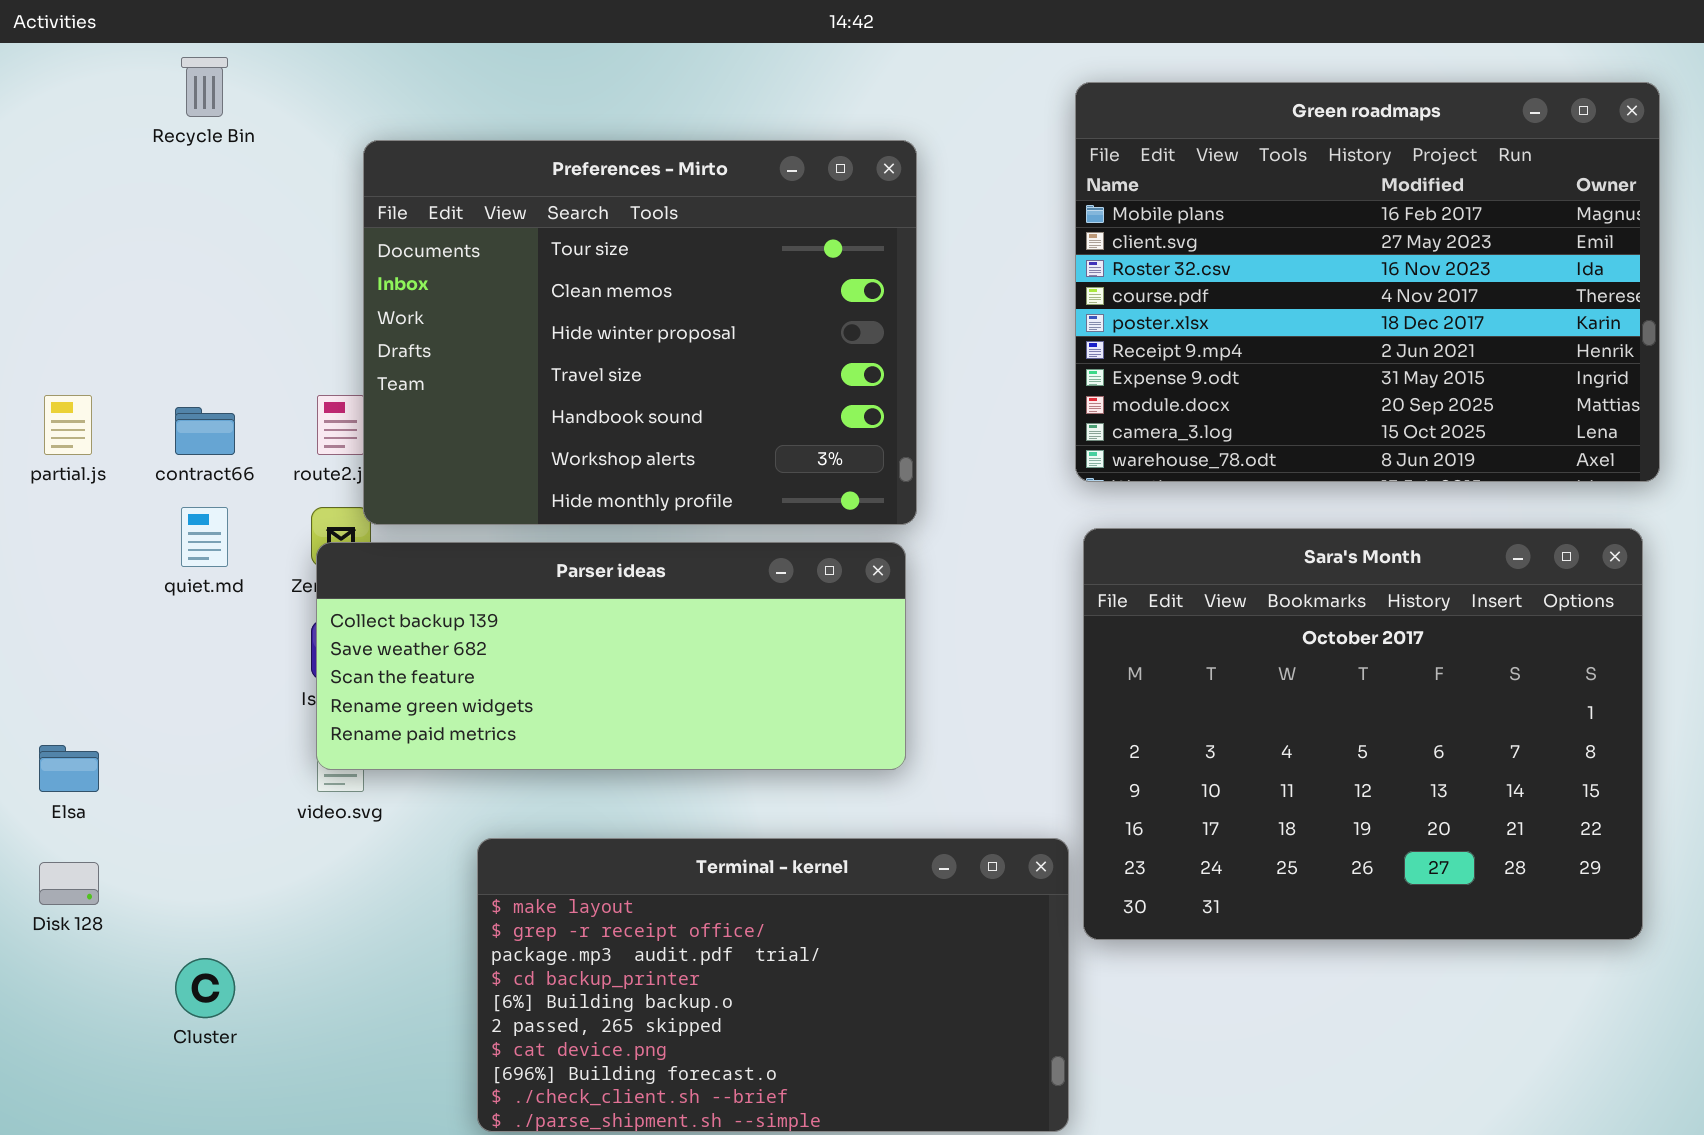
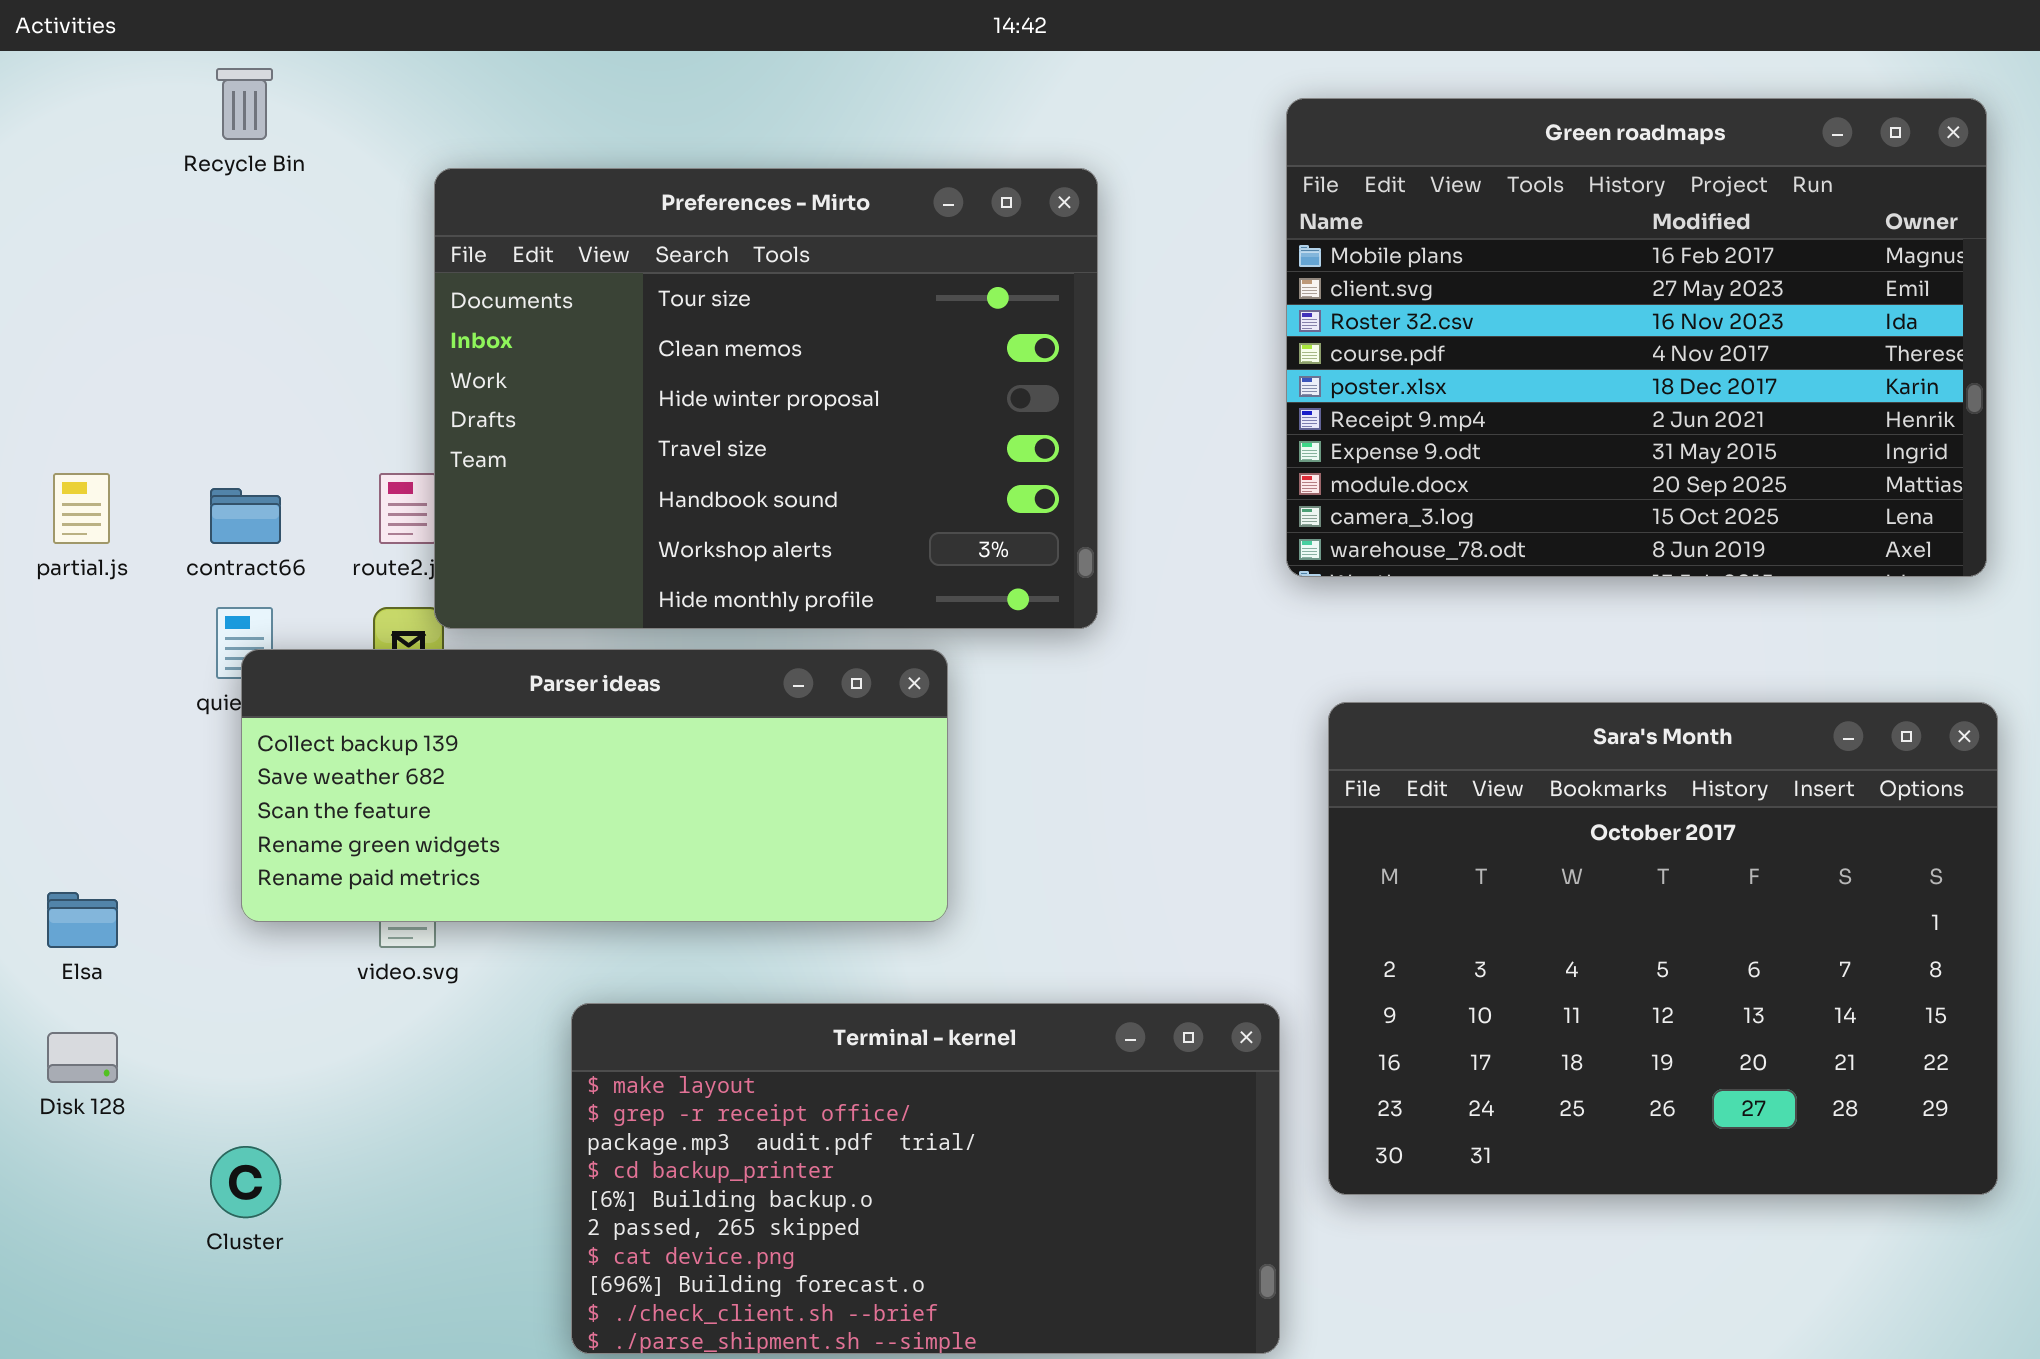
Sara's Month: [1083,528,1643,940] -> [1328,702,1998,1195], moved
Parser ideas: [316,542,906,770] -> [241,649,948,922], moved

